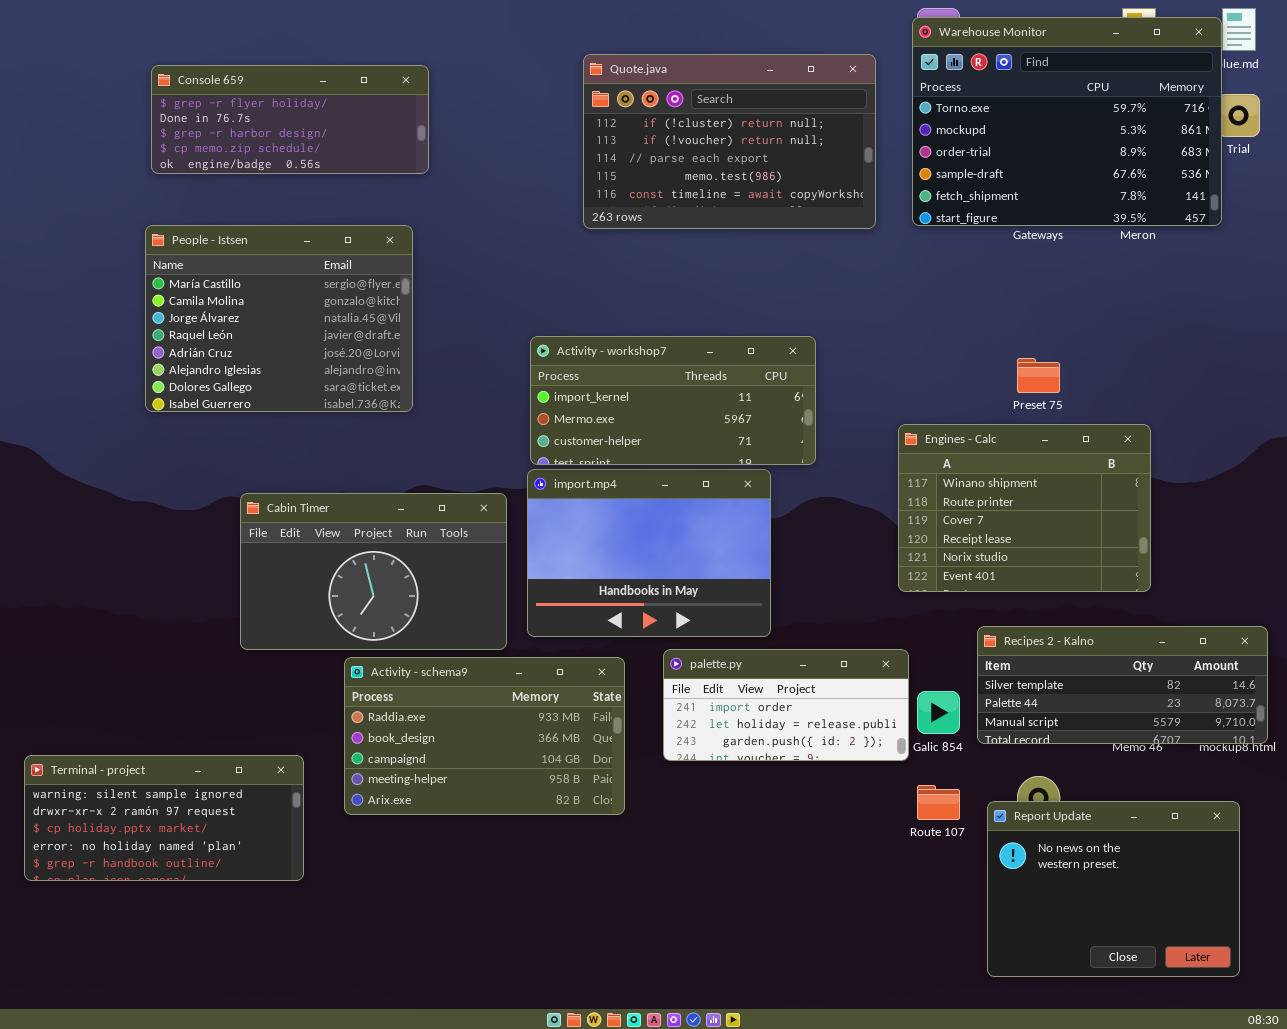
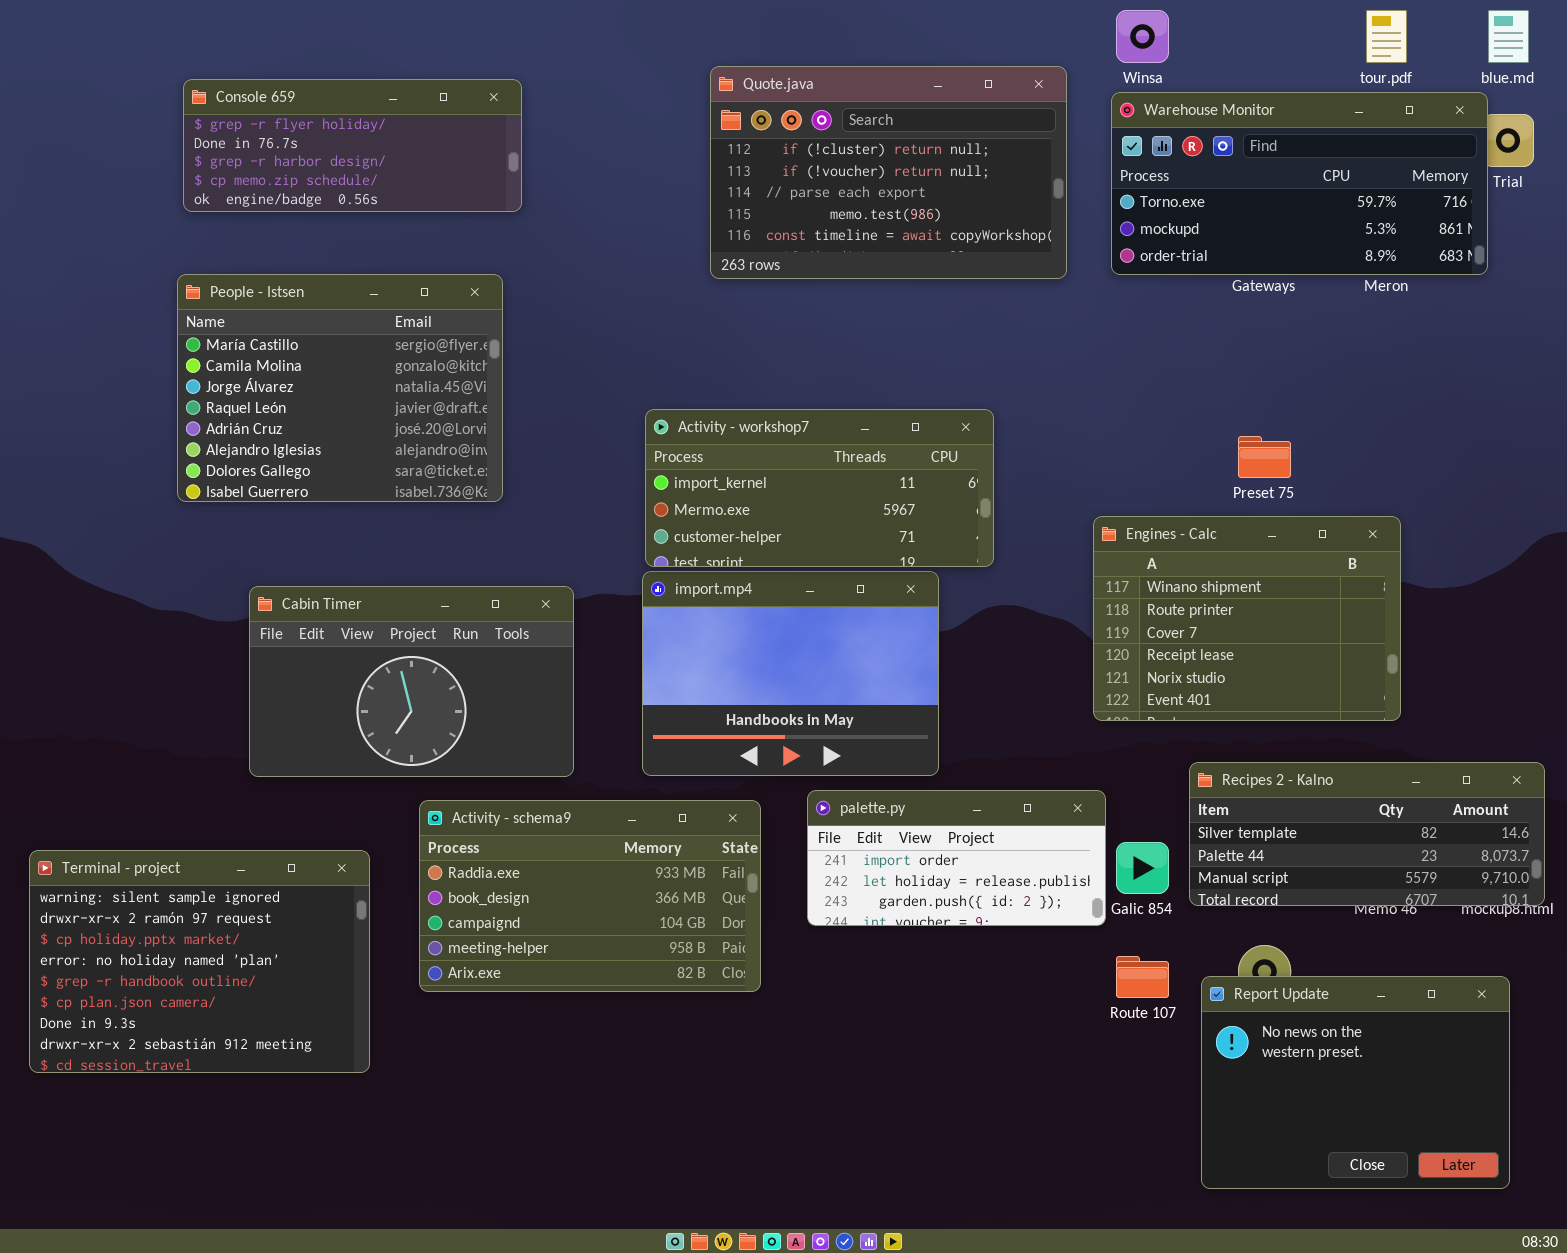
Warehouse Monitor: [912,17,1222,226] -> [1111,92,1488,275], resized
Cabin Timer: [240,493,507,650] -> [249,586,574,777], moved
Terminal - project: [24,755,304,881] -> [29,850,370,1073], resized

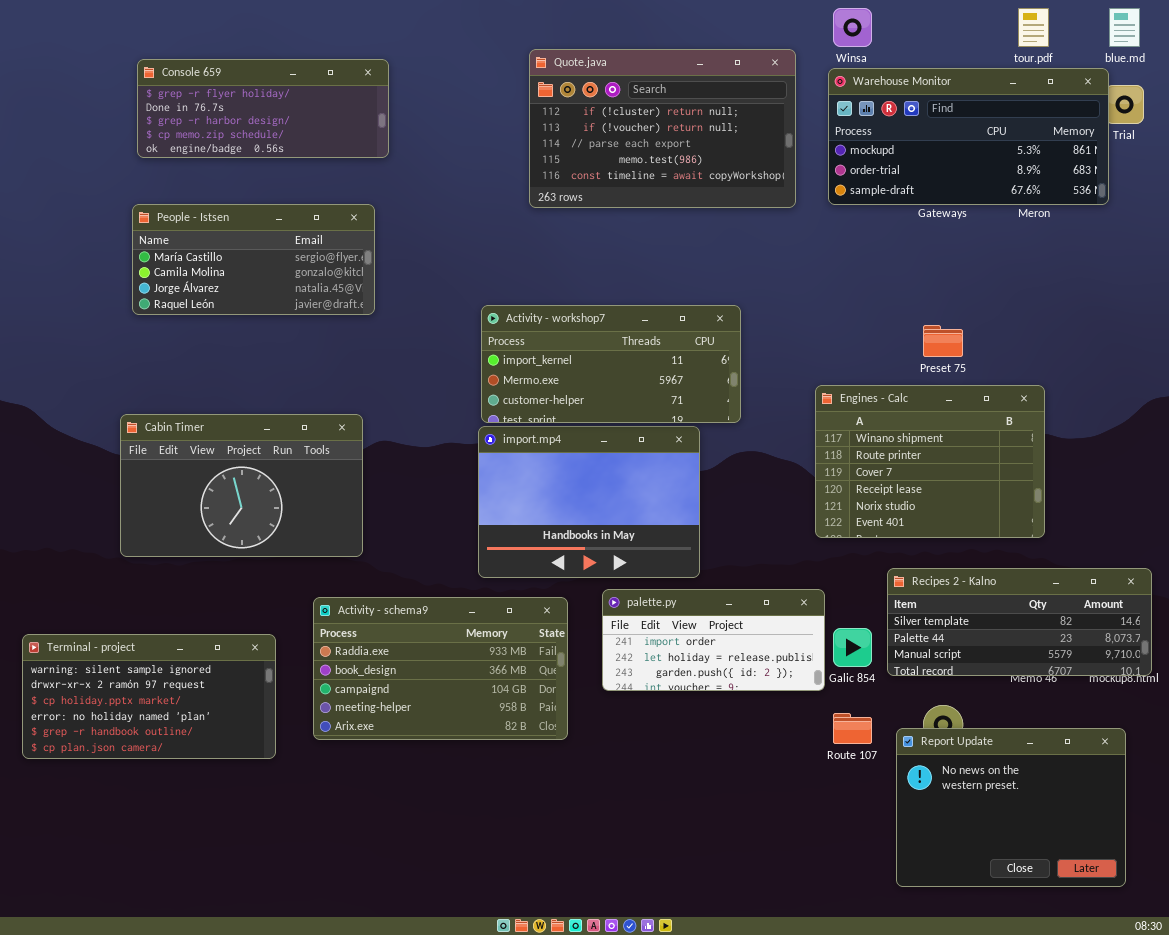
Warehouse Monitor: [1111,92,1488,275] -> [828,68,1109,205], scrolled down 1 row
People - Istsen: [177,274,503,502] -> [132,204,375,315], resized
Cabin Timer: [249,586,574,777] -> [120,414,363,557], moved
Terminal - project: [29,850,370,1073] -> [22,634,276,759], resized

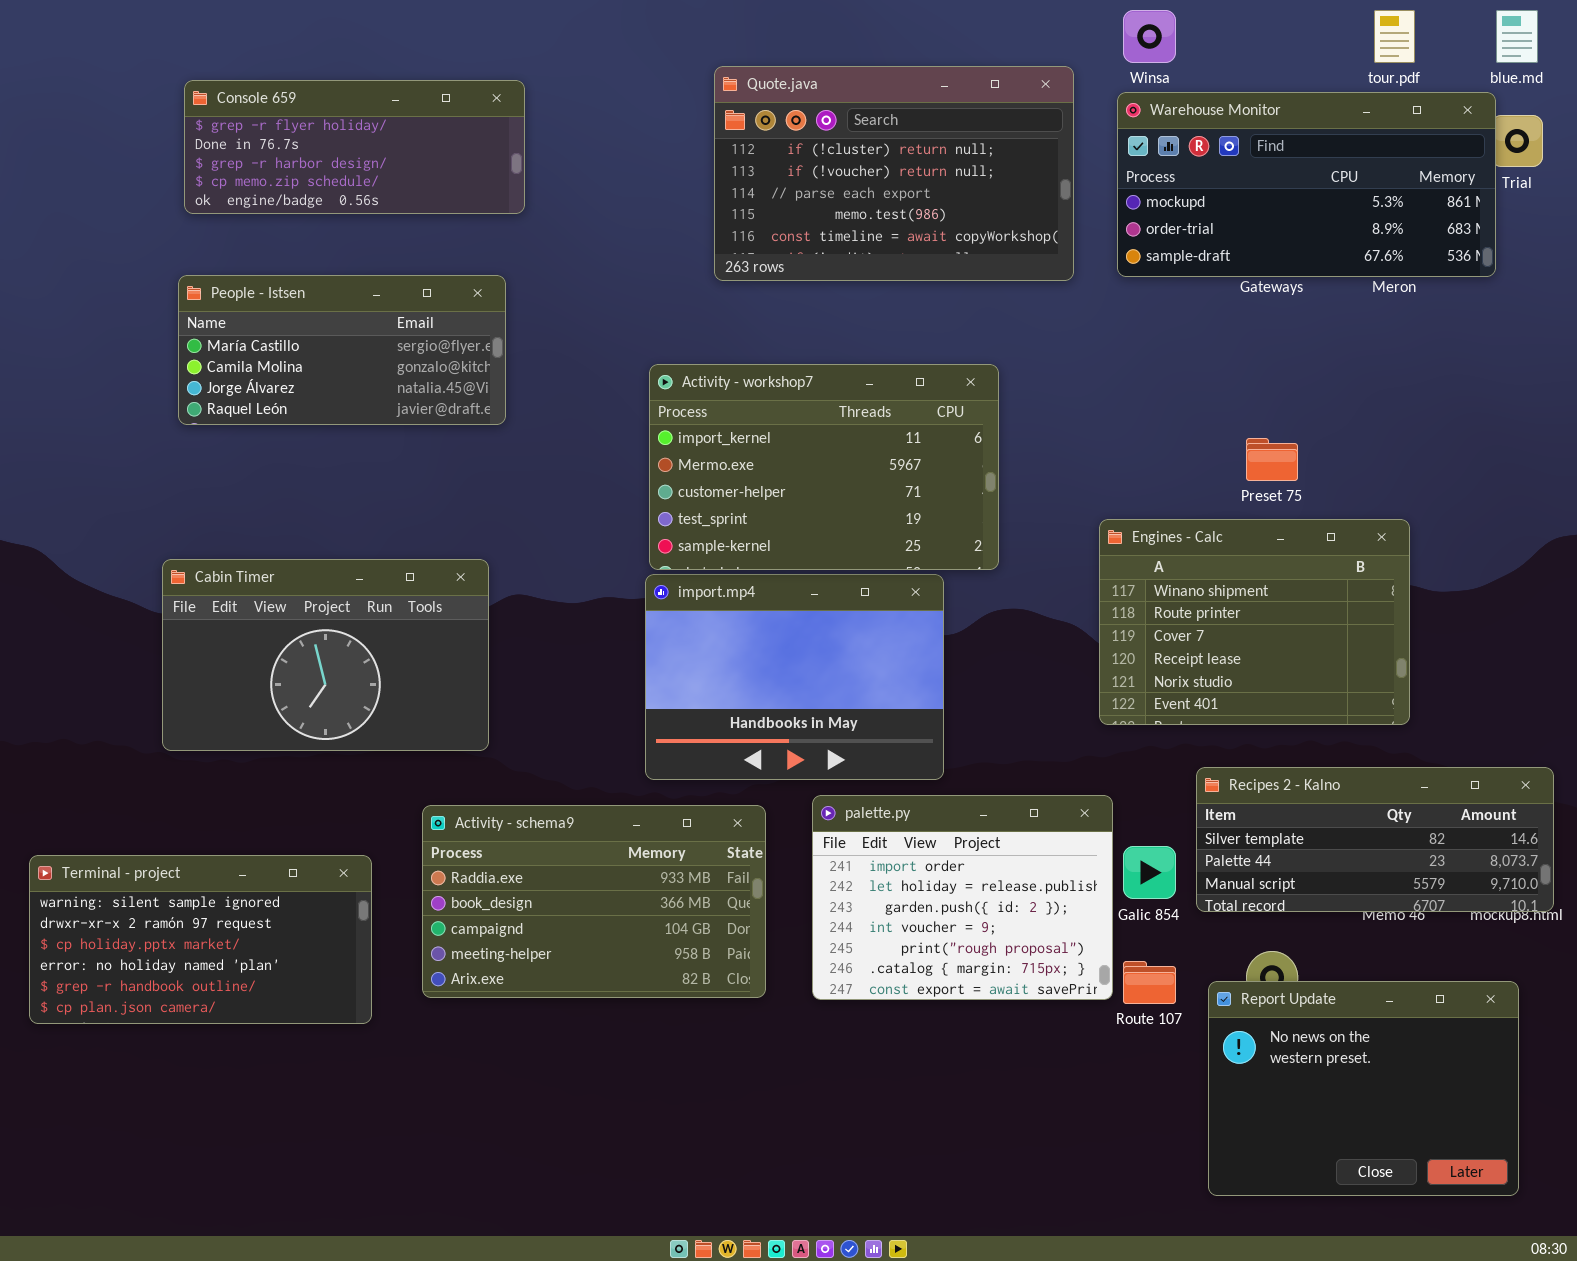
Activity - workshop7: [481,305,741,423] -> [649,364,999,570], resized
palette.py: [602,589,825,691] -> [812,795,1113,1000], resized

